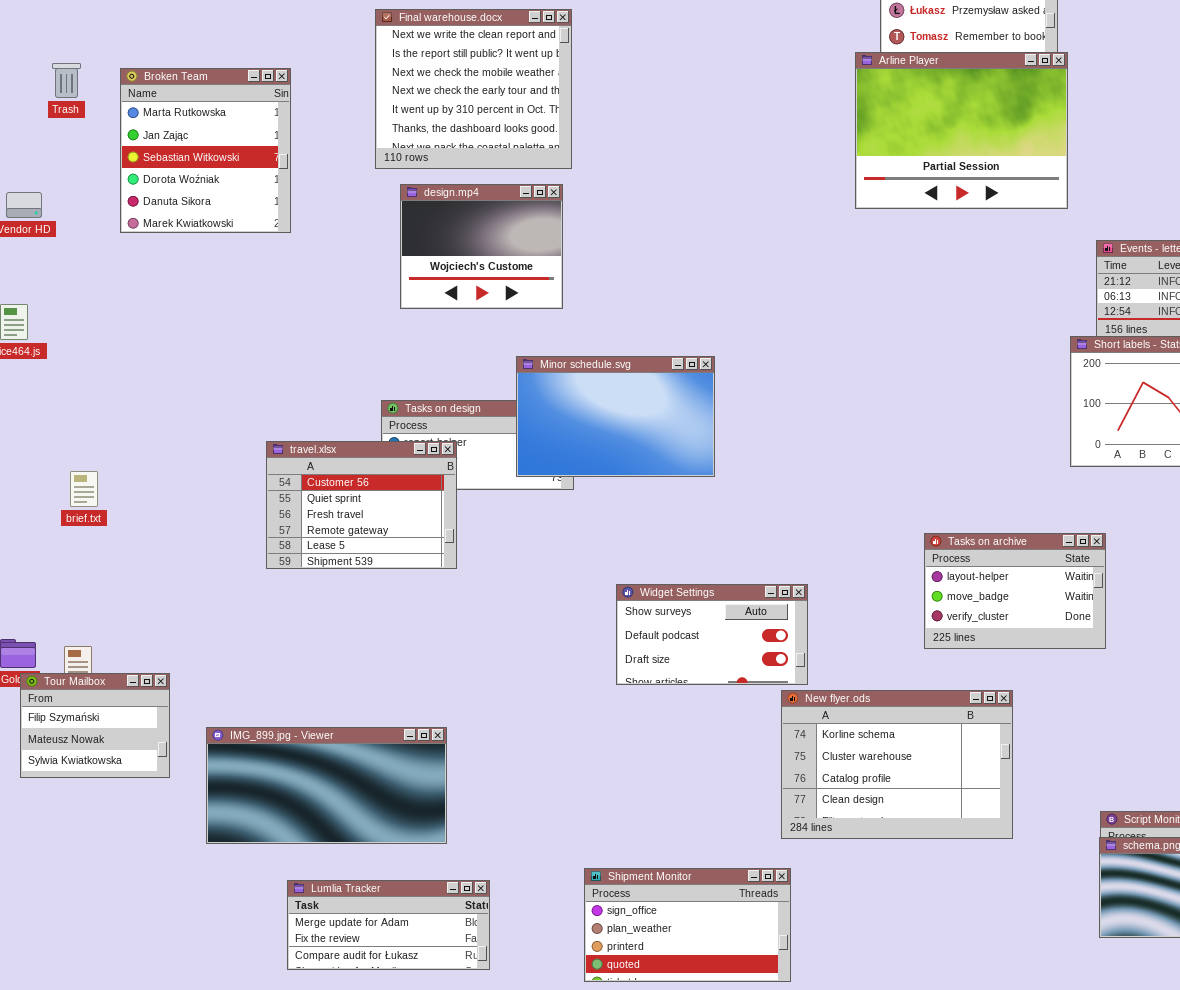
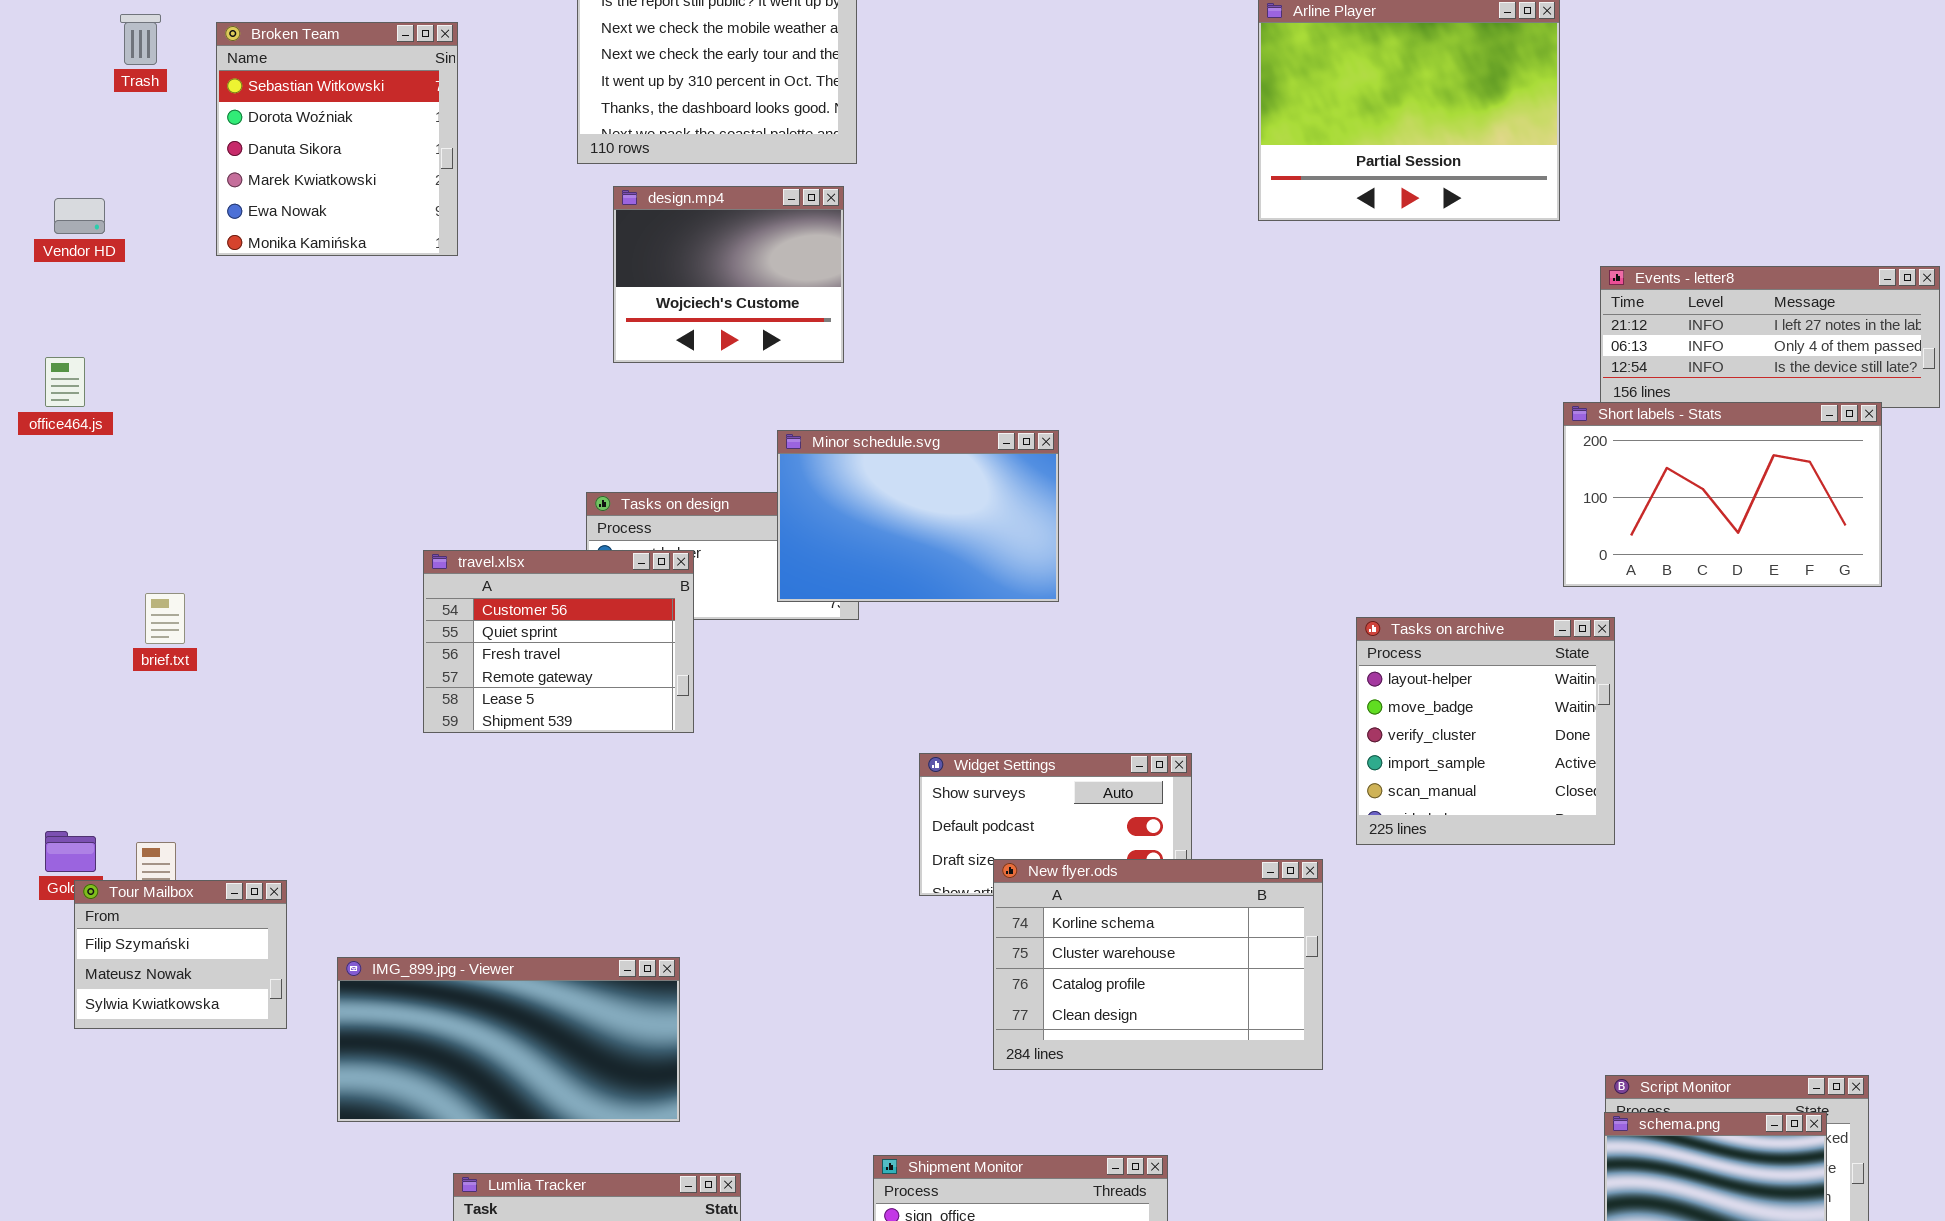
Broken Team: [120,68,291,233] -> [216,22,458,256], scrolled down 2 rows
Tasks on archive: [924,533,1106,649] -> [1356,617,1615,845], resized
New flyer.ods: [781,690,1013,839] -> [993,859,1323,1070], moved

